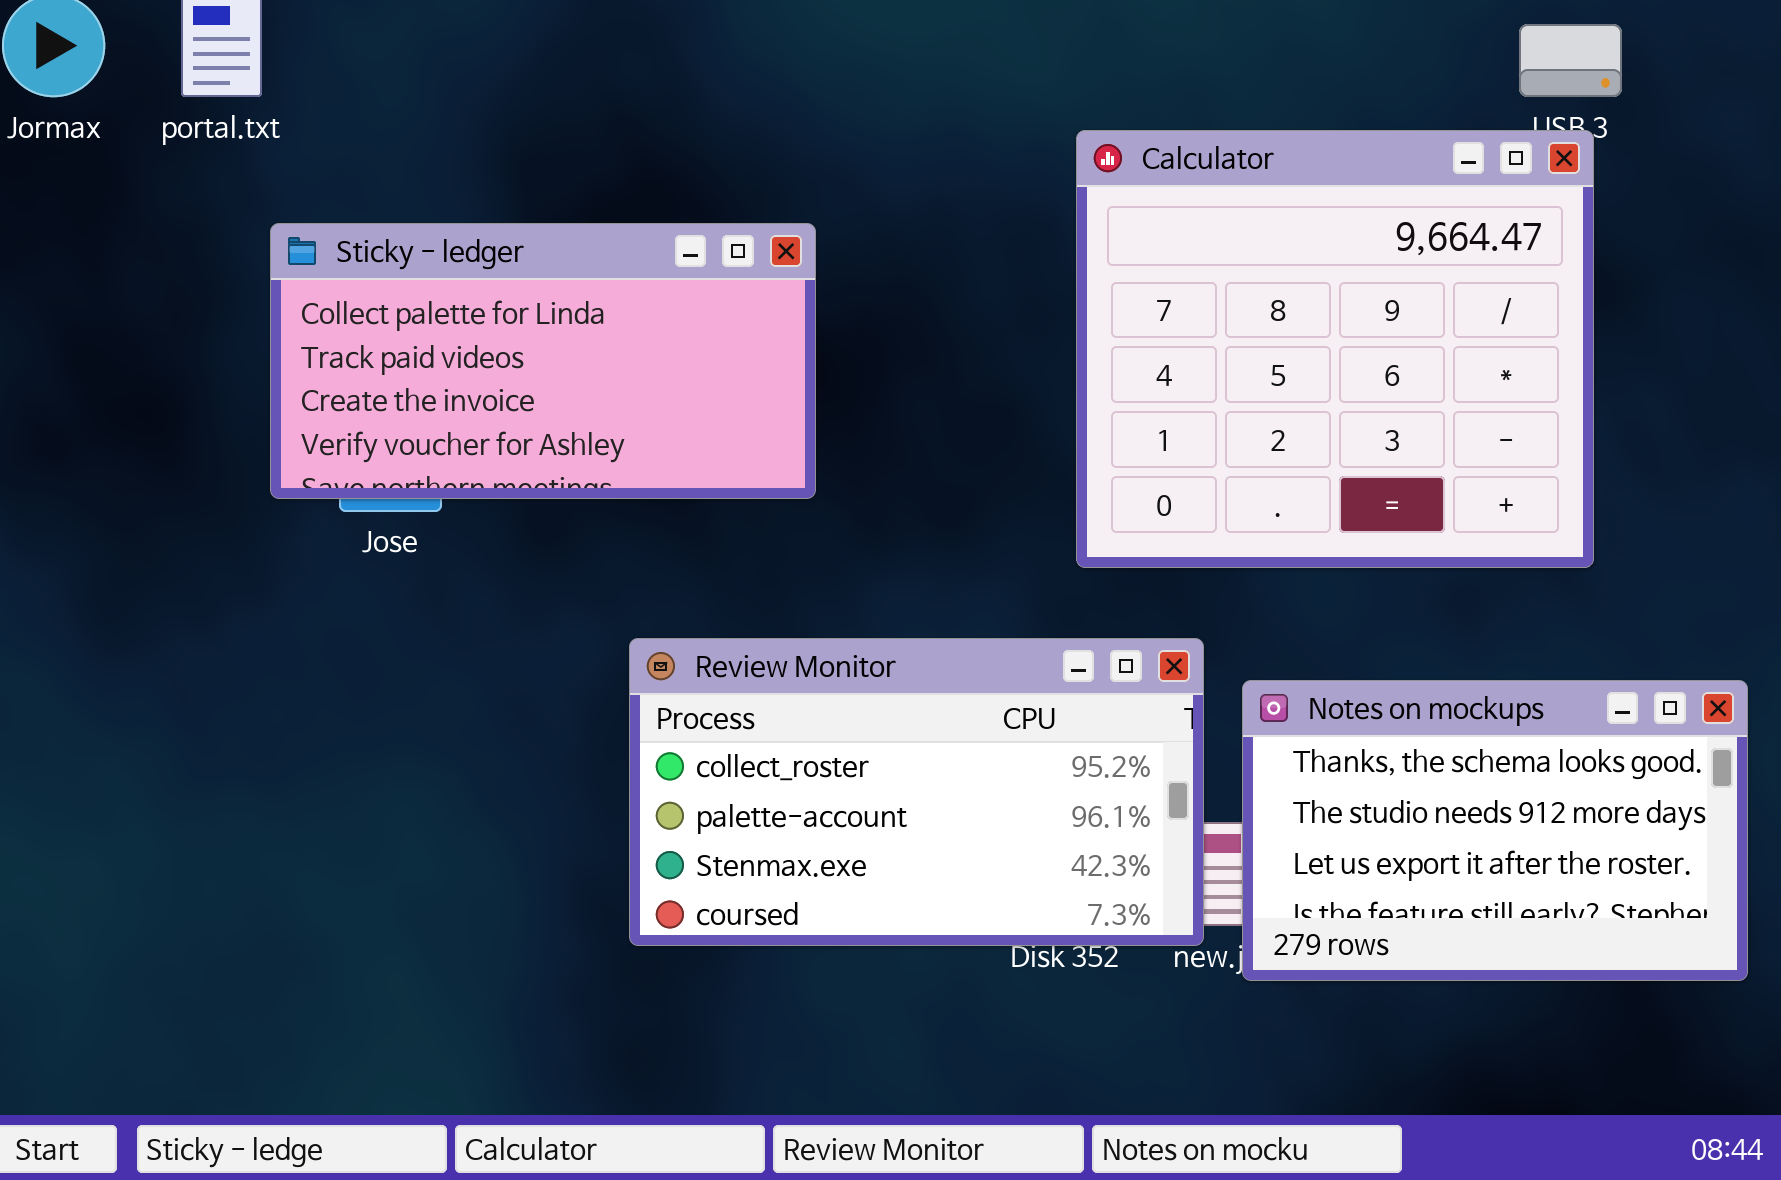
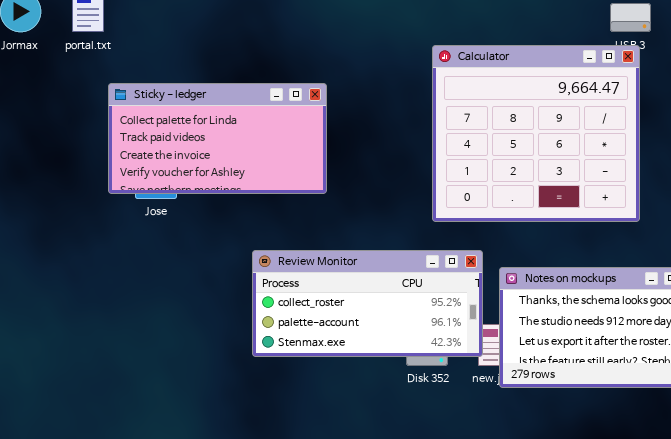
Review Monitor: [629,638,1204,946] -> [252,250,483,357], resized

